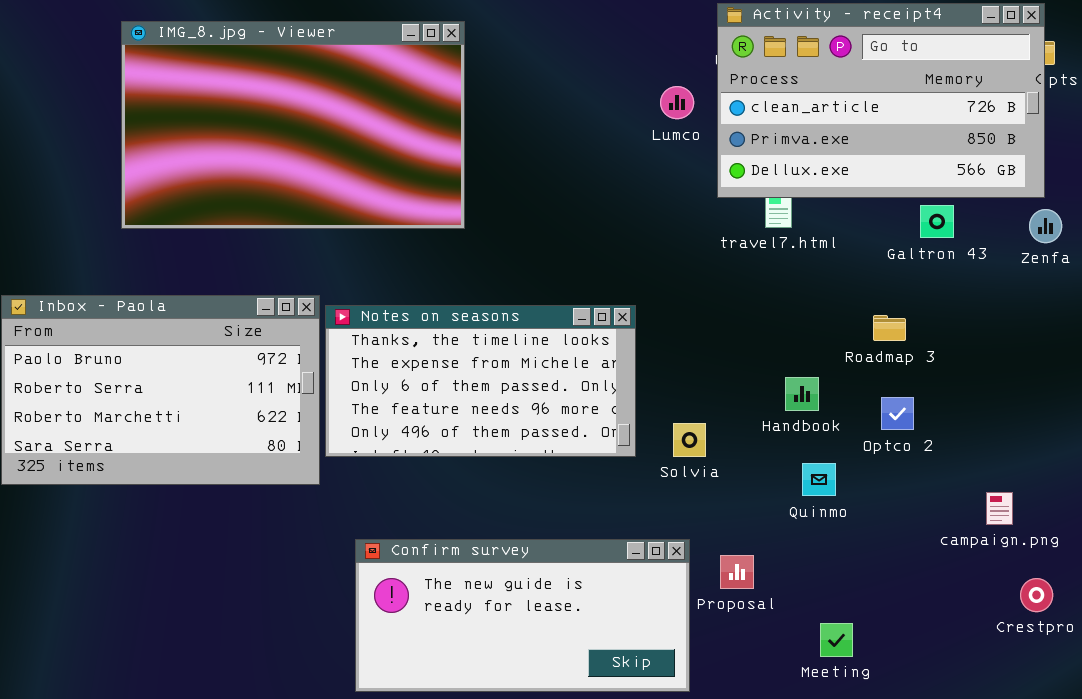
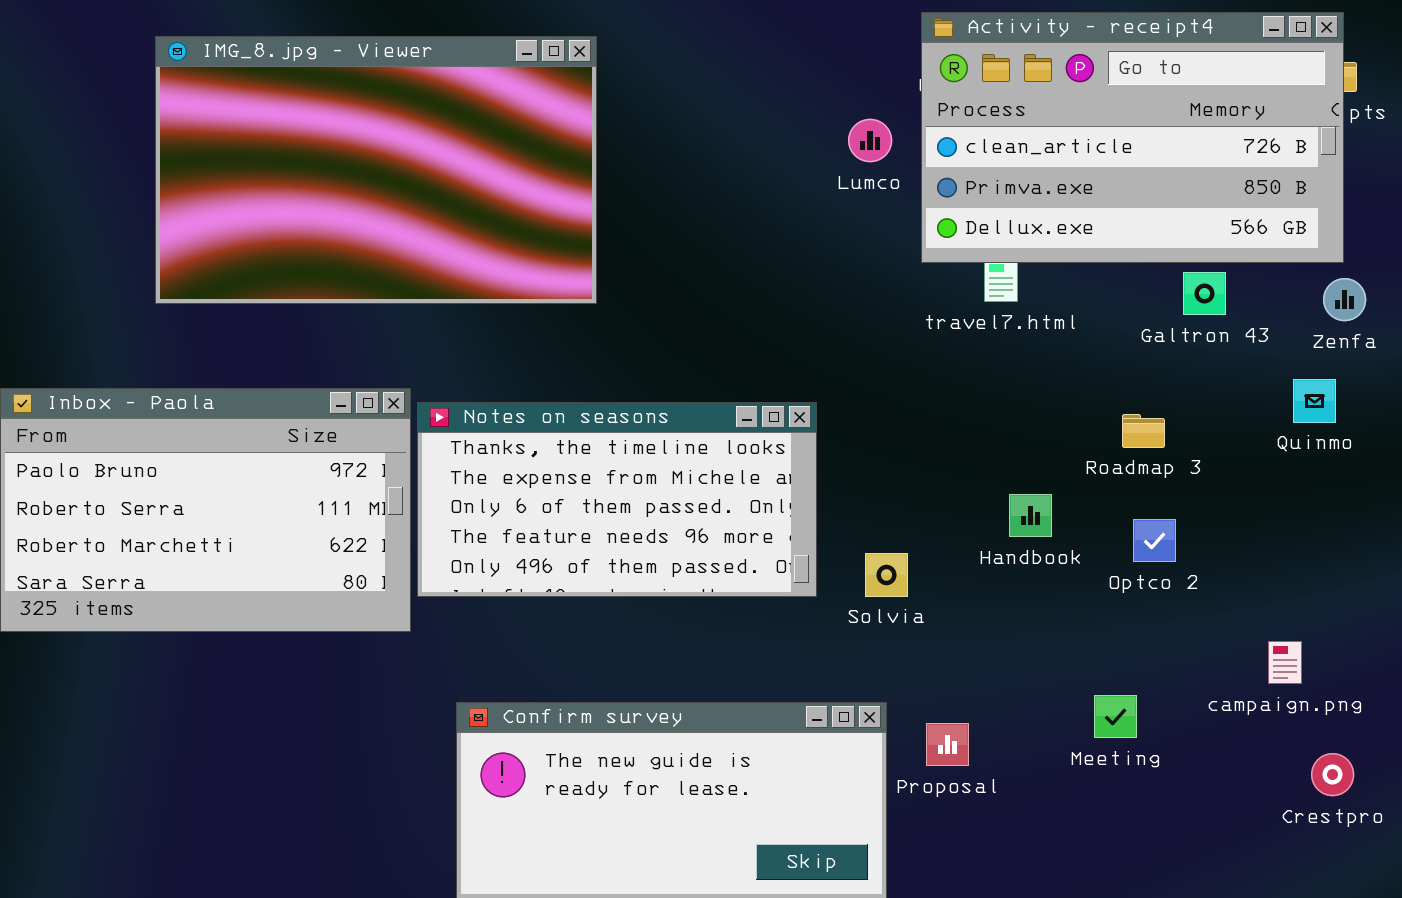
Quinmo: [802,463,836,496] -> [1293,379,1336,423], moved
Meeting: [820,623,853,657] -> [1094,695,1137,738], moved

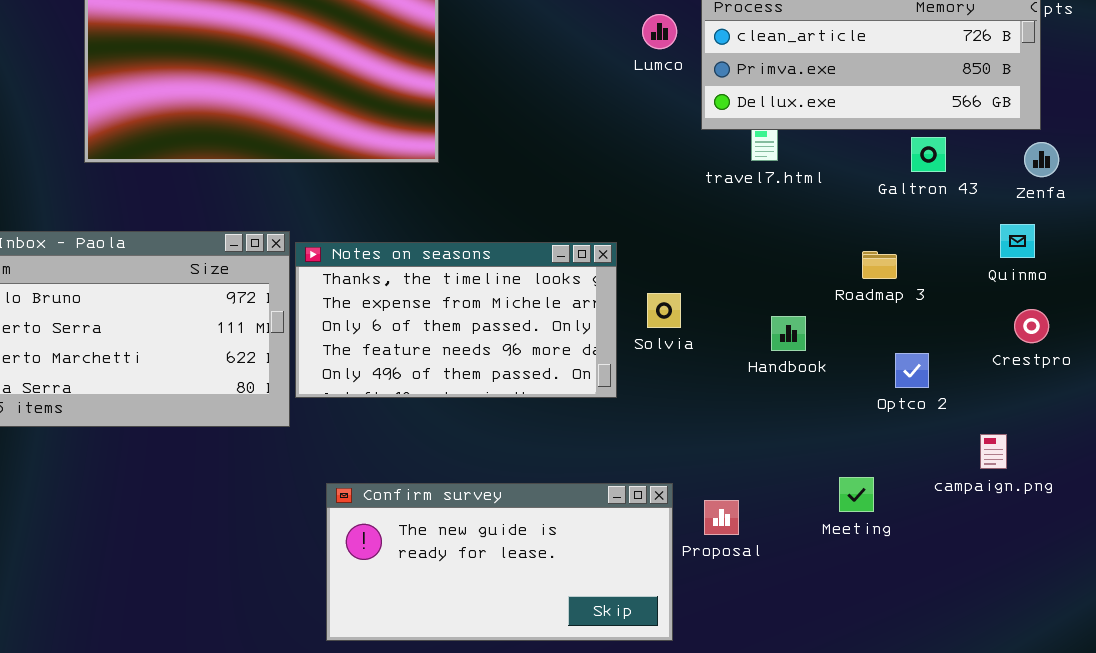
Optco 2: [1133,519,1176,562] -> [895,353,929,388], moved
Solvia: [865,553,908,597] -> [647,293,681,328], moved
Crestpro: [1311,753,1354,796] -> [1014,309,1049,343], moved

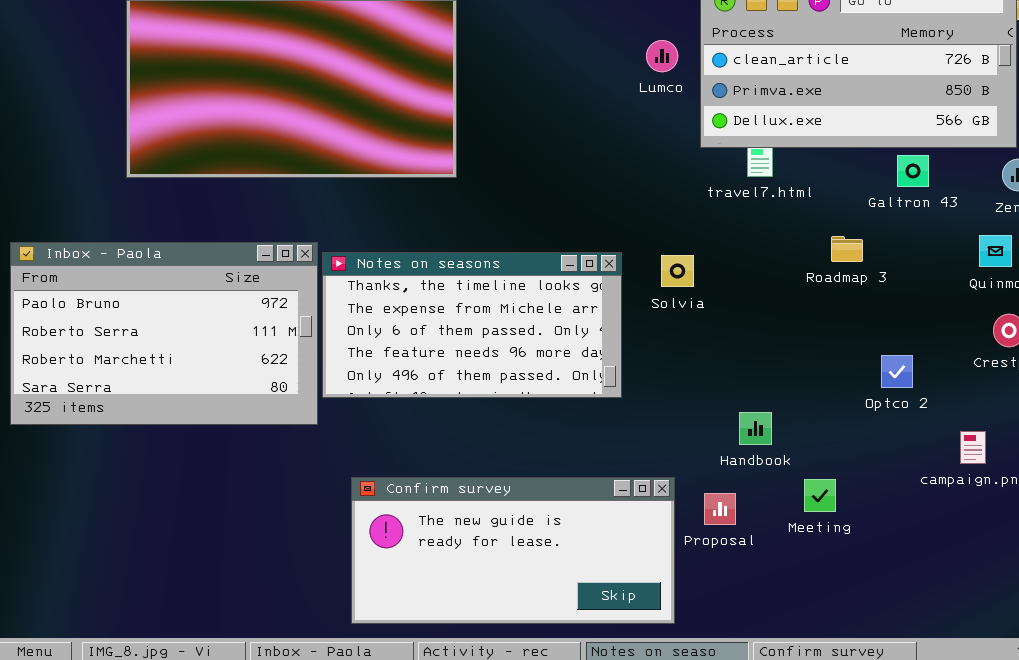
Roadmap 3: [862,251,897,279] -> [831,236,863,262], moved
Solvia: [647,293,681,328] -> [661,255,694,287], moved
Handbook: [771,316,806,351] -> [739,412,772,445], moved
Meeting: [839,477,874,512] -> [804,479,836,512], moved

